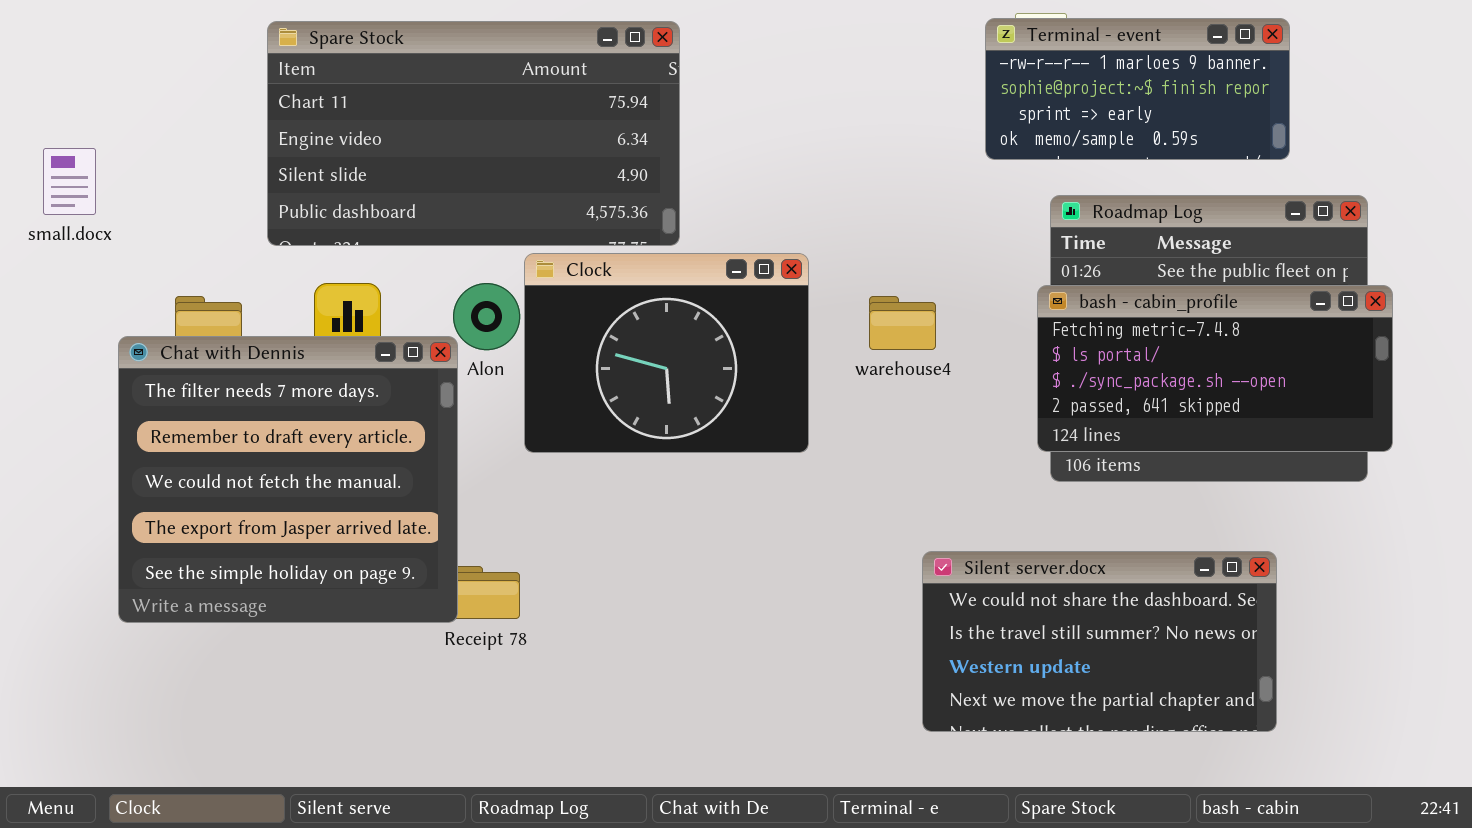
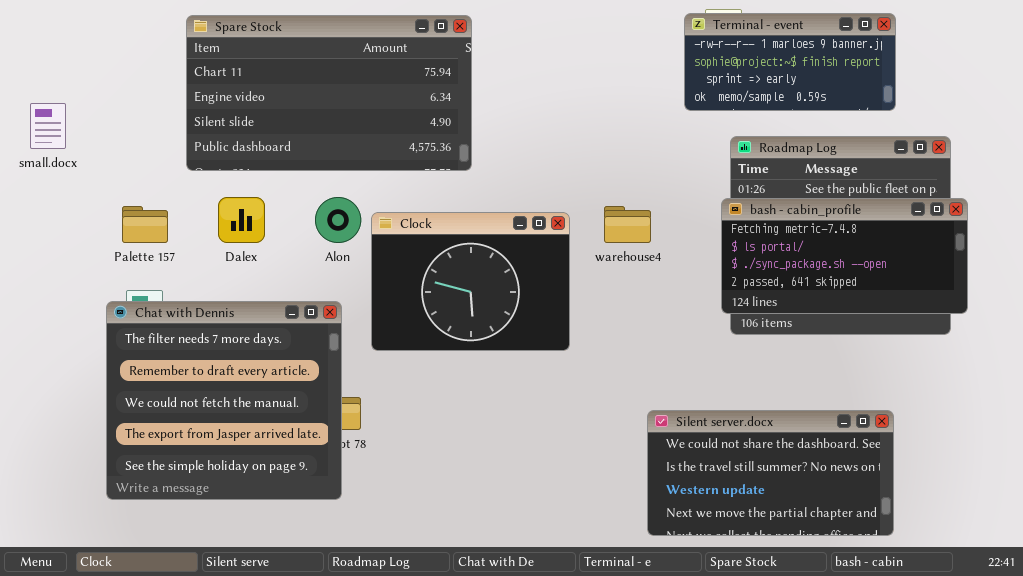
Clock: [524,253,809,453] -> [371,212,570,351], moved
Chat with Dennis: [118,336,458,623] -> [106,301,342,500], moved
Silent server.docx: [922,551,1277,732] -> [647,410,894,536], moved

